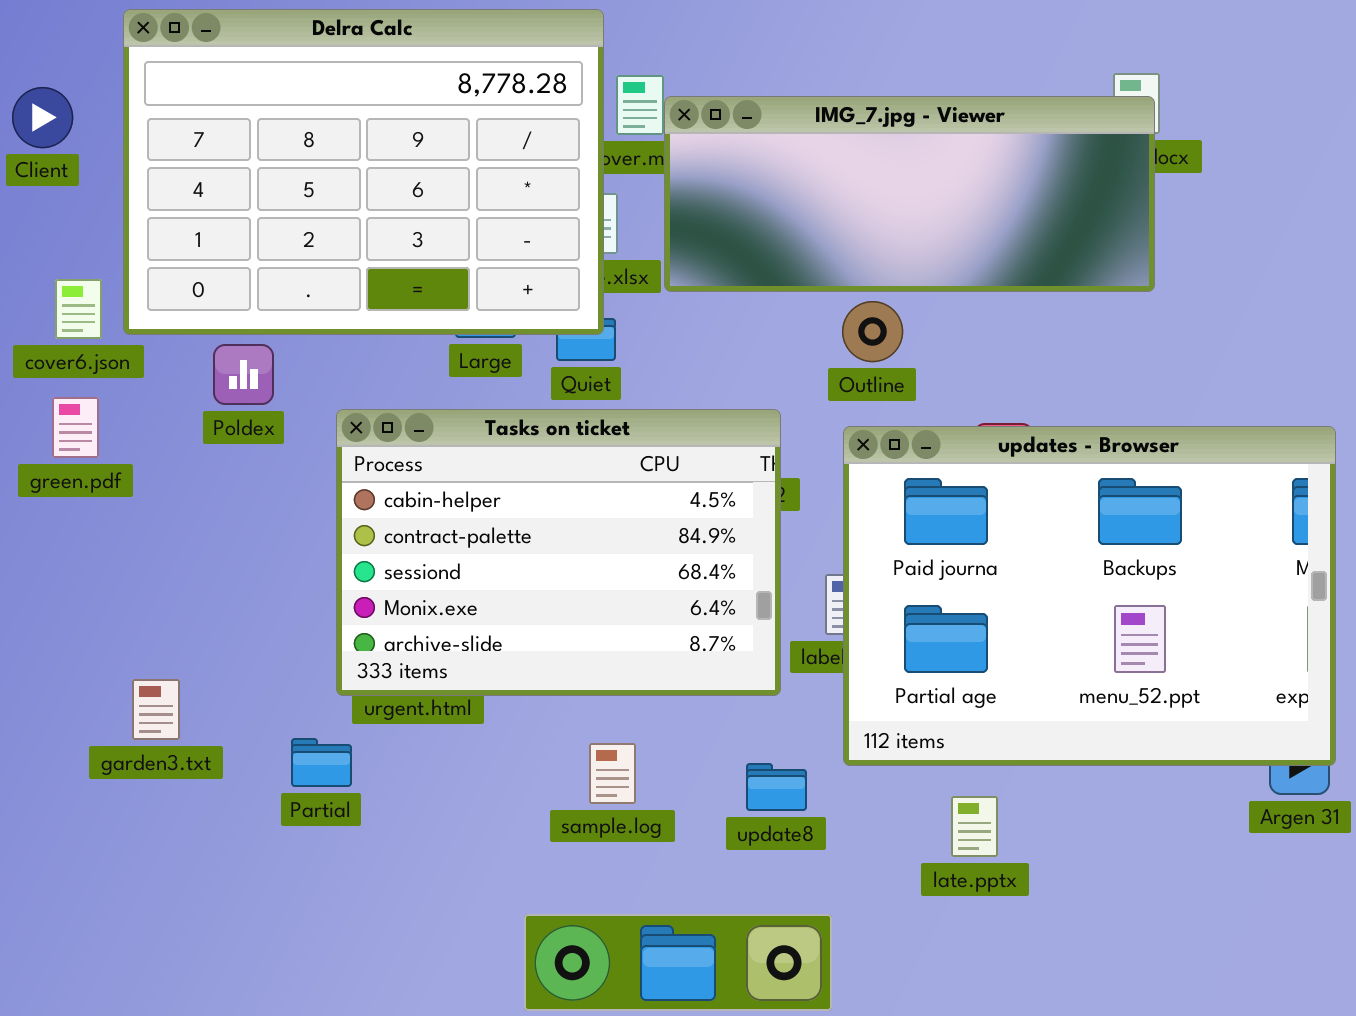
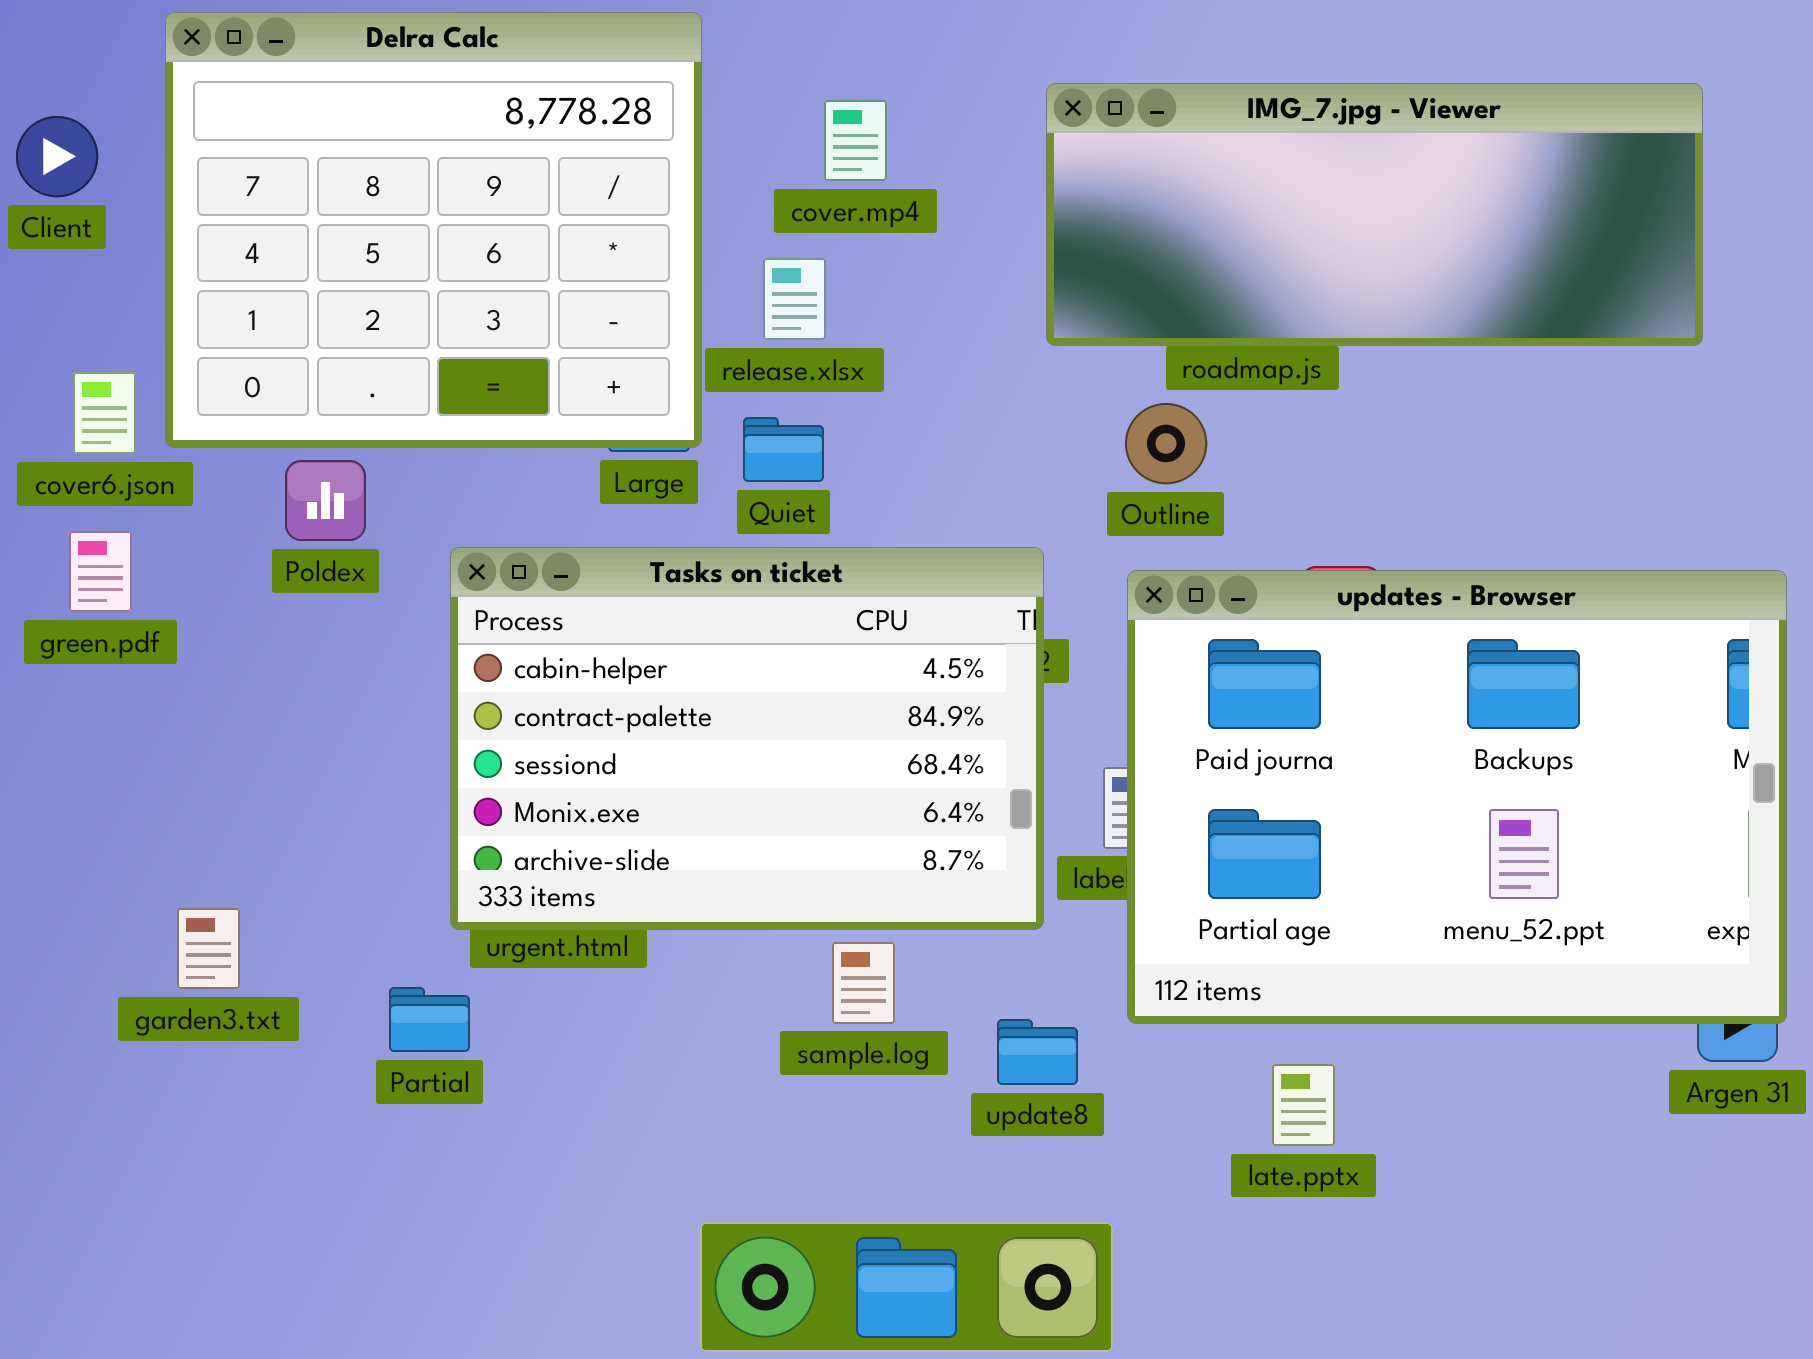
Delra Calc: [123,9,604,335] -> [165,12,702,448], resized
IMG_7.jpg - Viewer: [664,96,1155,292] -> [1046,83,1703,346], moved
sample.log: [589,743,636,804] -> [832,942,895,1024], moved

